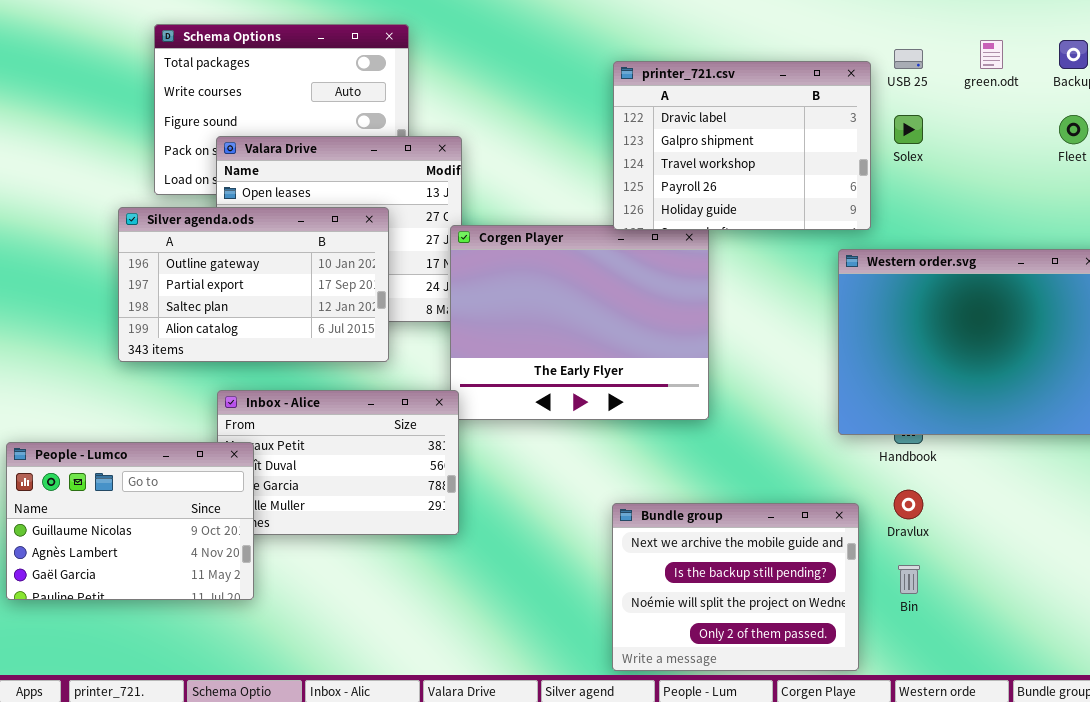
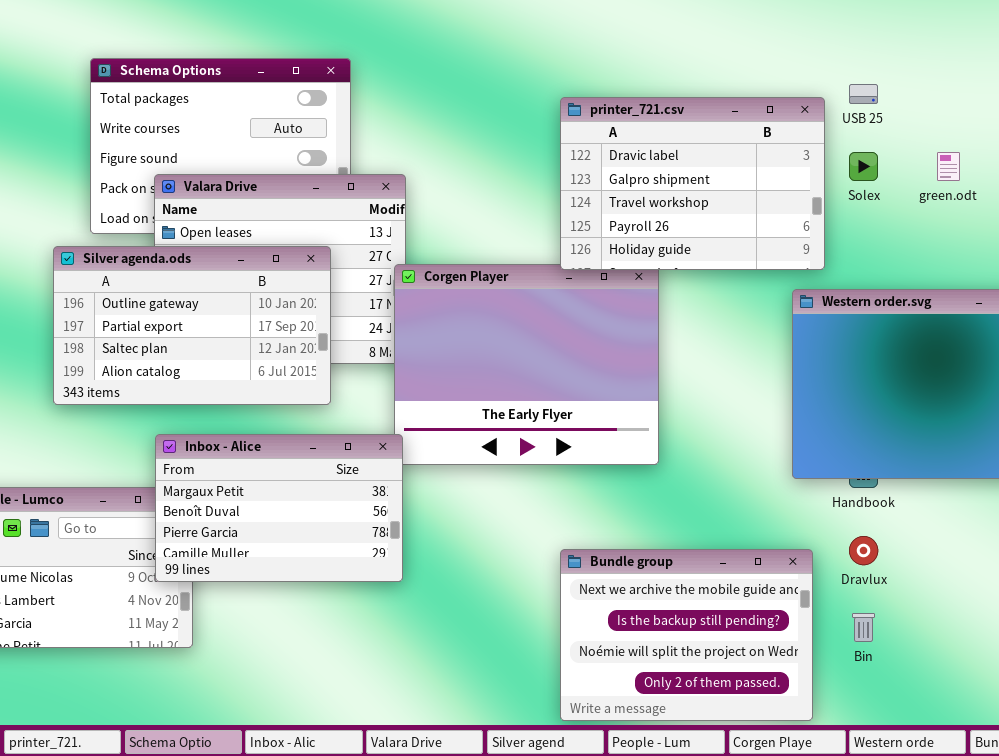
green.odt: [980,40,1003,69] -> [937,152,960,181], moved
Inbox - Alice: [217,390,459,535] -> [155,434,403,582], raised

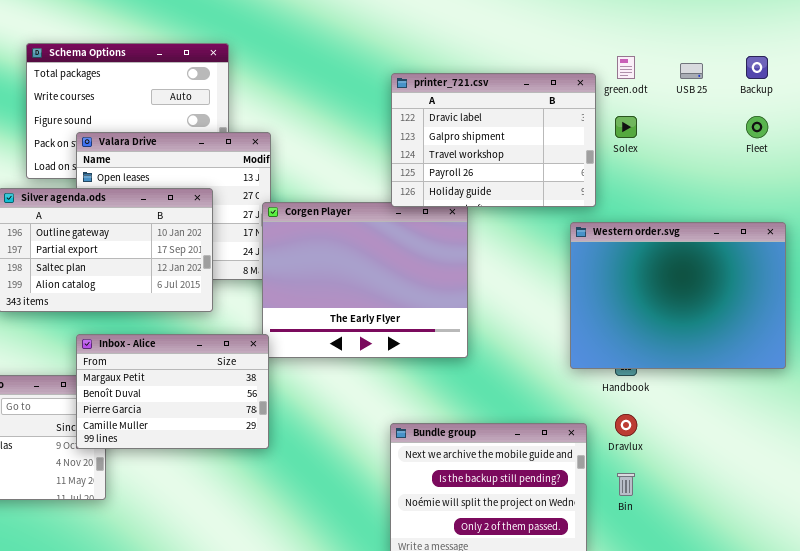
USB 25: [849,84,878,104] -> [680,63,703,79], moved
green.odt: [937,152,960,181] -> [617,56,635,79], moved

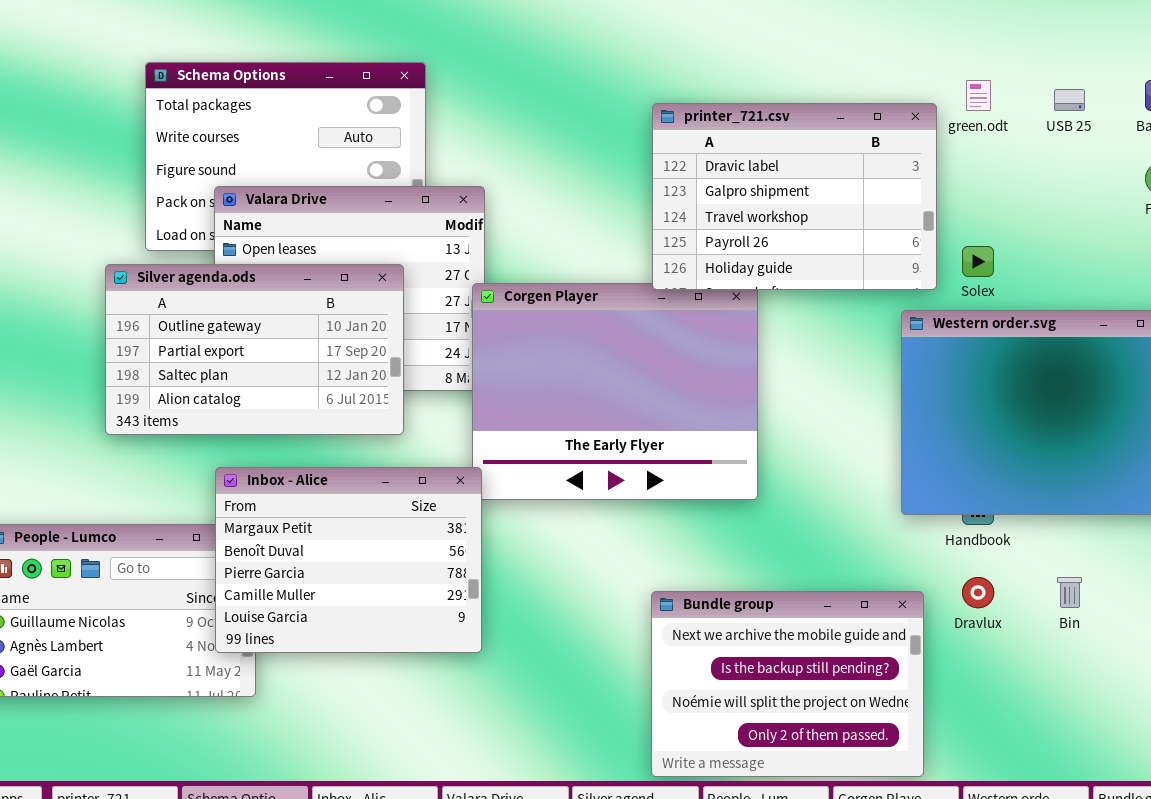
Solex: [615,116,637,138] -> [962,246,994,277], moved
Inbox - Alice: [76,334,269,449] -> [215,467,482,653], resized
Bin: [617,473,635,496] -> [1057,577,1082,608], moved

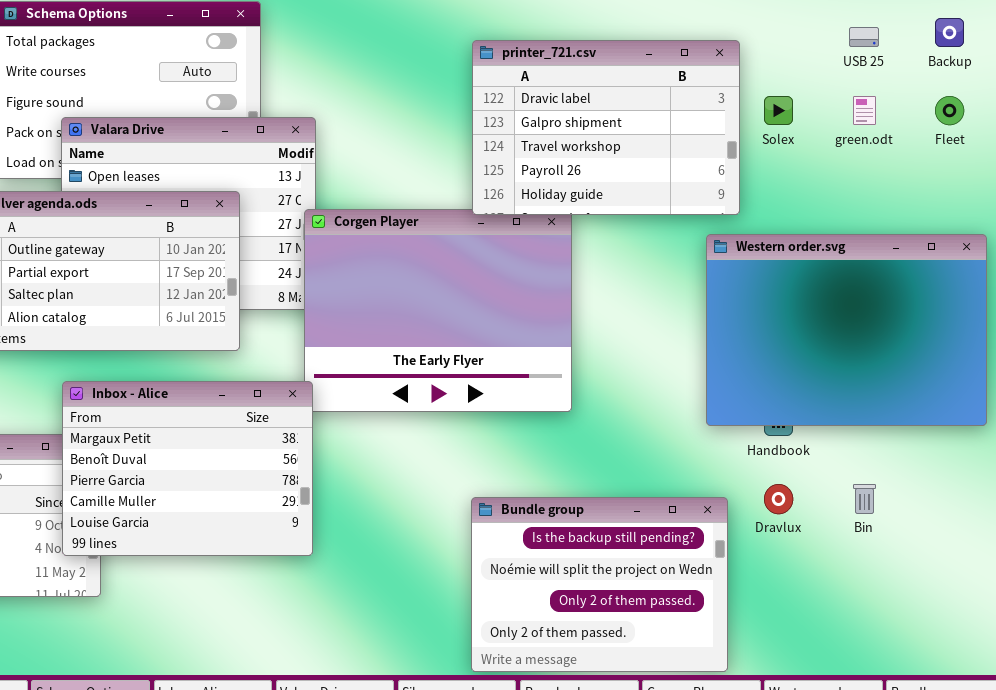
green.odt: [966,80,991,111] -> [853,96,876,125], moved
Solex: [962,246,994,277] -> [764,96,793,125], moved
Bundle group: [651,591,924,777] -> [471,497,728,672], scrolled down 1 row

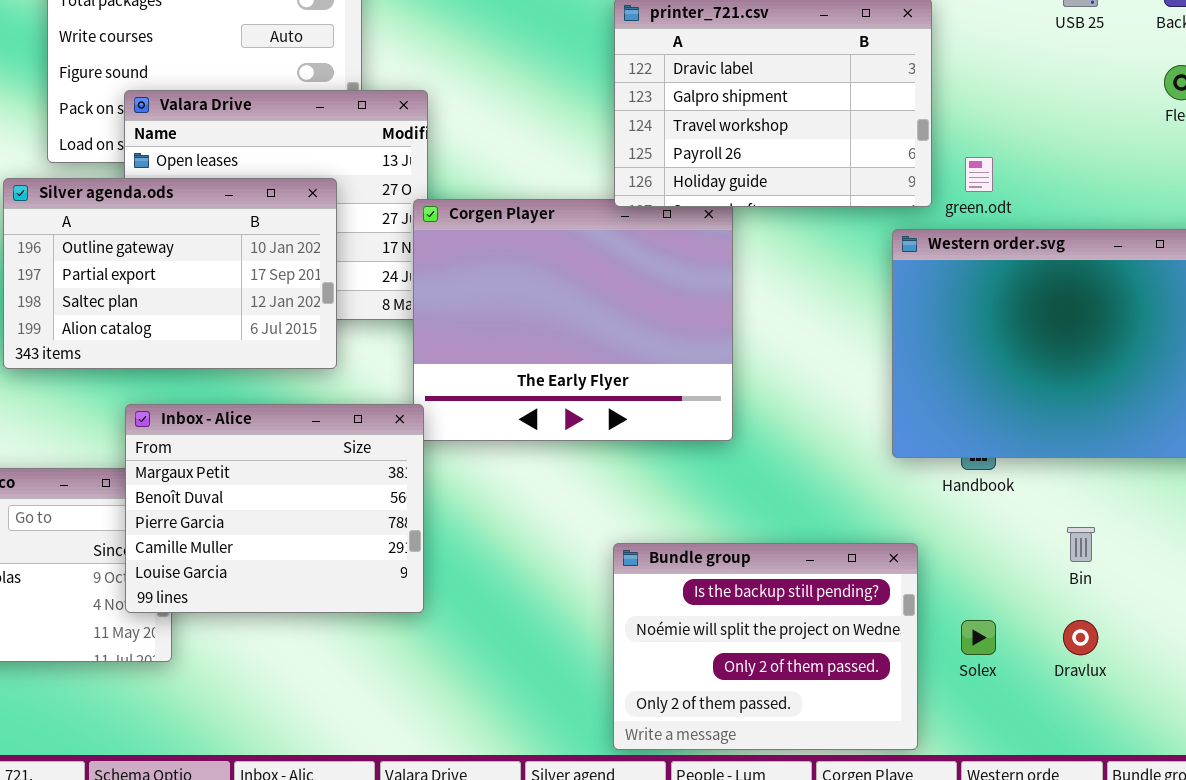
Solex: [764,96,793,125] -> [961,620,996,655], moved
green.odt: [853,96,876,125] -> [965,157,993,192], moved
Dravlux: [764,484,793,514] -> [1063,620,1098,655], moved

